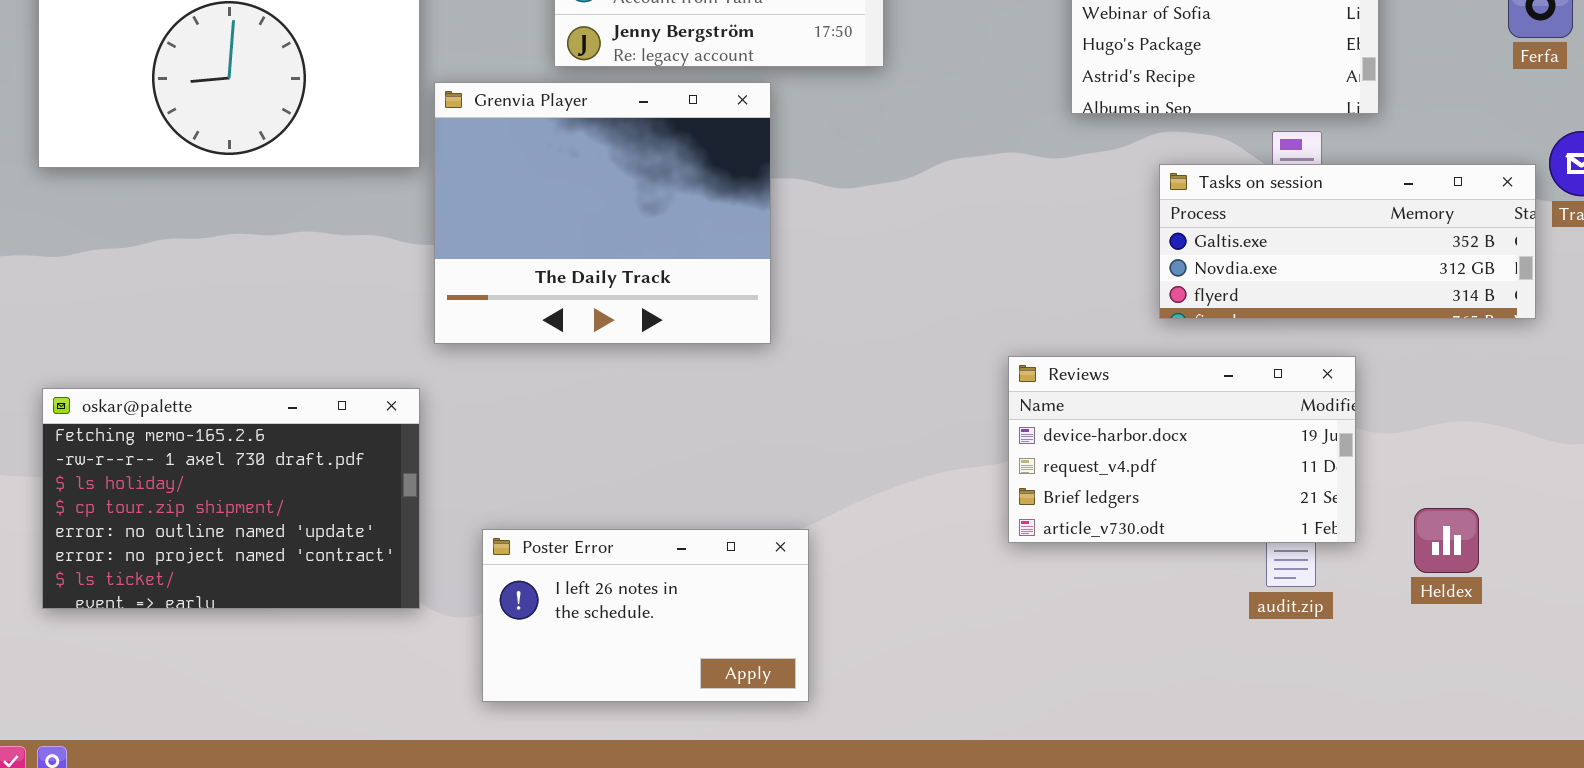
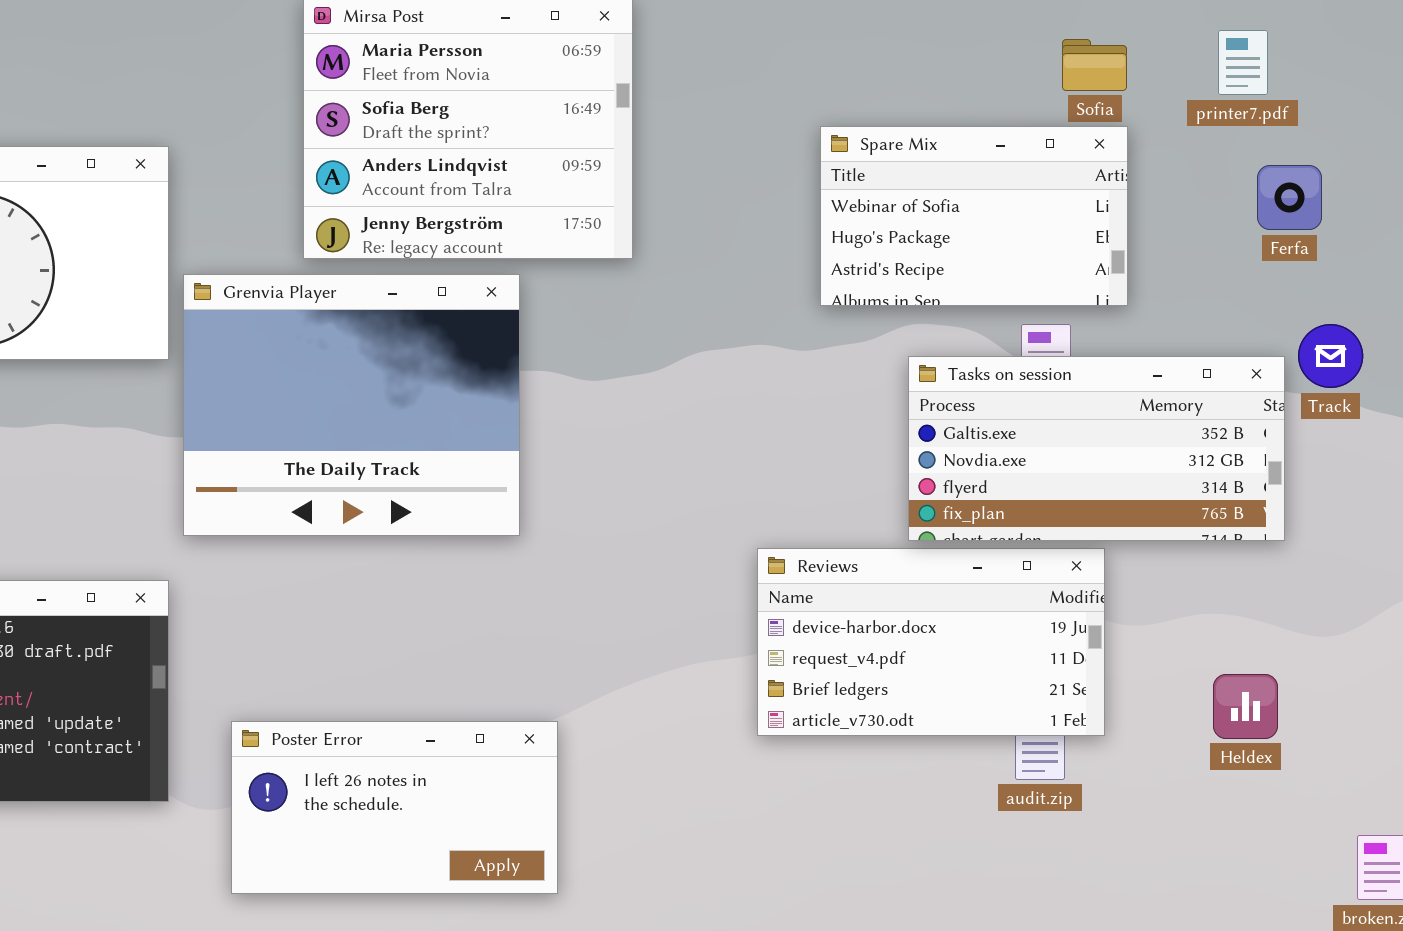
Tasks on session: [1159,164,1536,319] -> [908,356,1285,541], resized
Heldex: [1414,508,1479,573] -> [1213,674,1278,739], moved

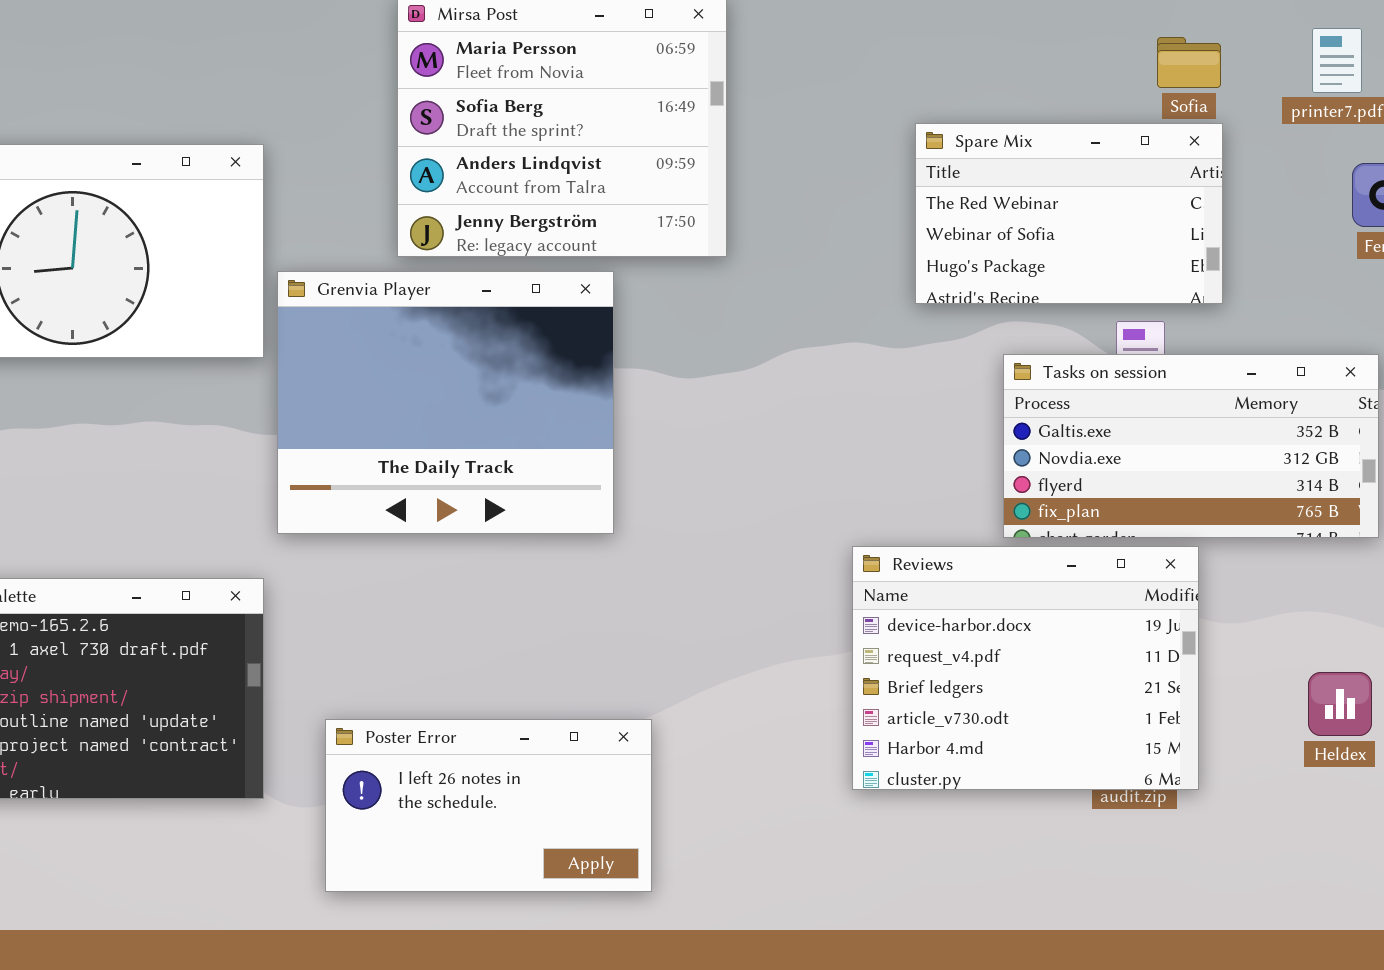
Spare Mix: [820,126,1128,306] -> [915,123,1223,304], scrolled up 1 row
Reviews: [757,548,1105,736] -> [852,546,1199,790], resized

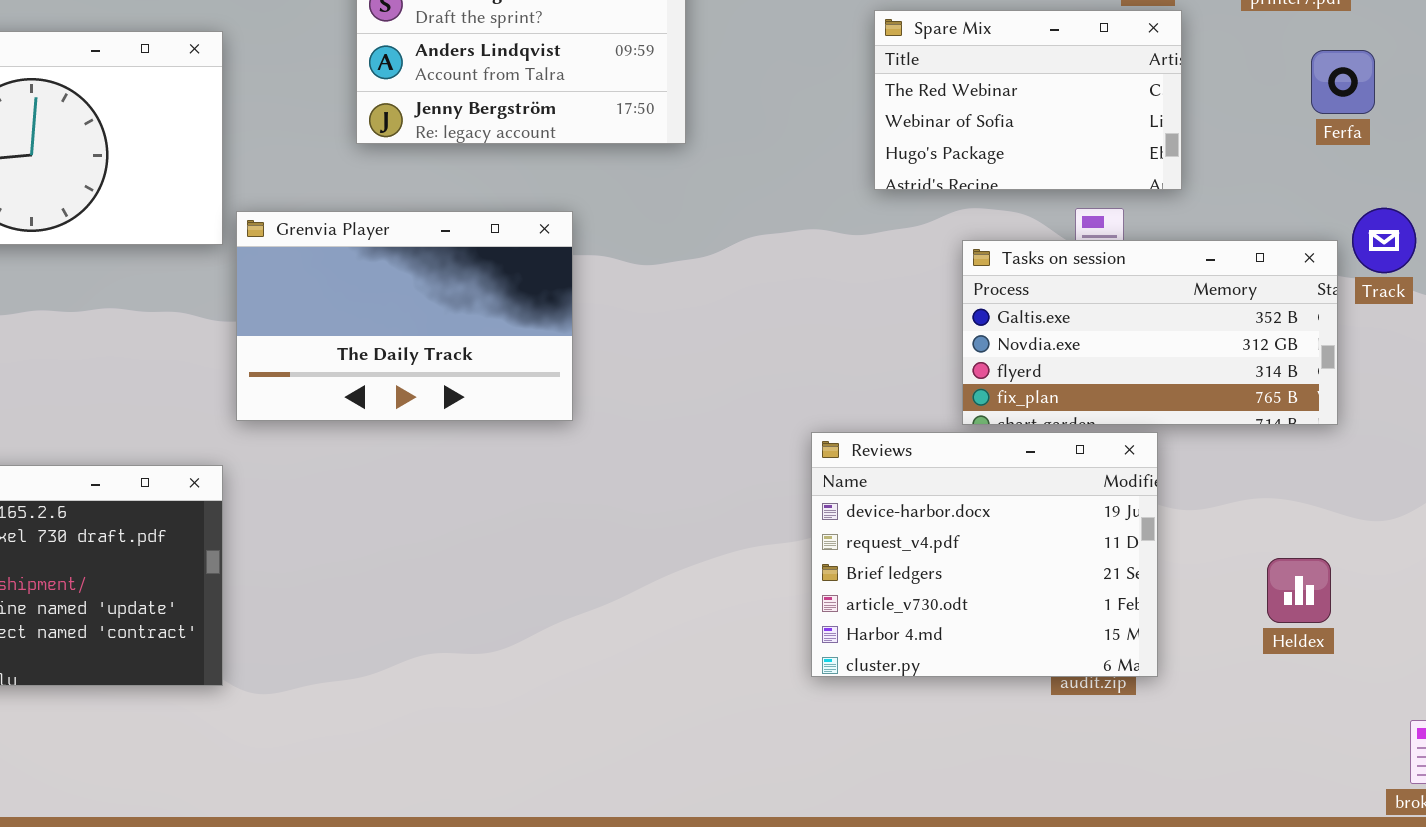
Grenvia Player: [277,271,614,534] -> [236,211,573,421], resized
Poster Error: [325,719,652,892] -> none, closed

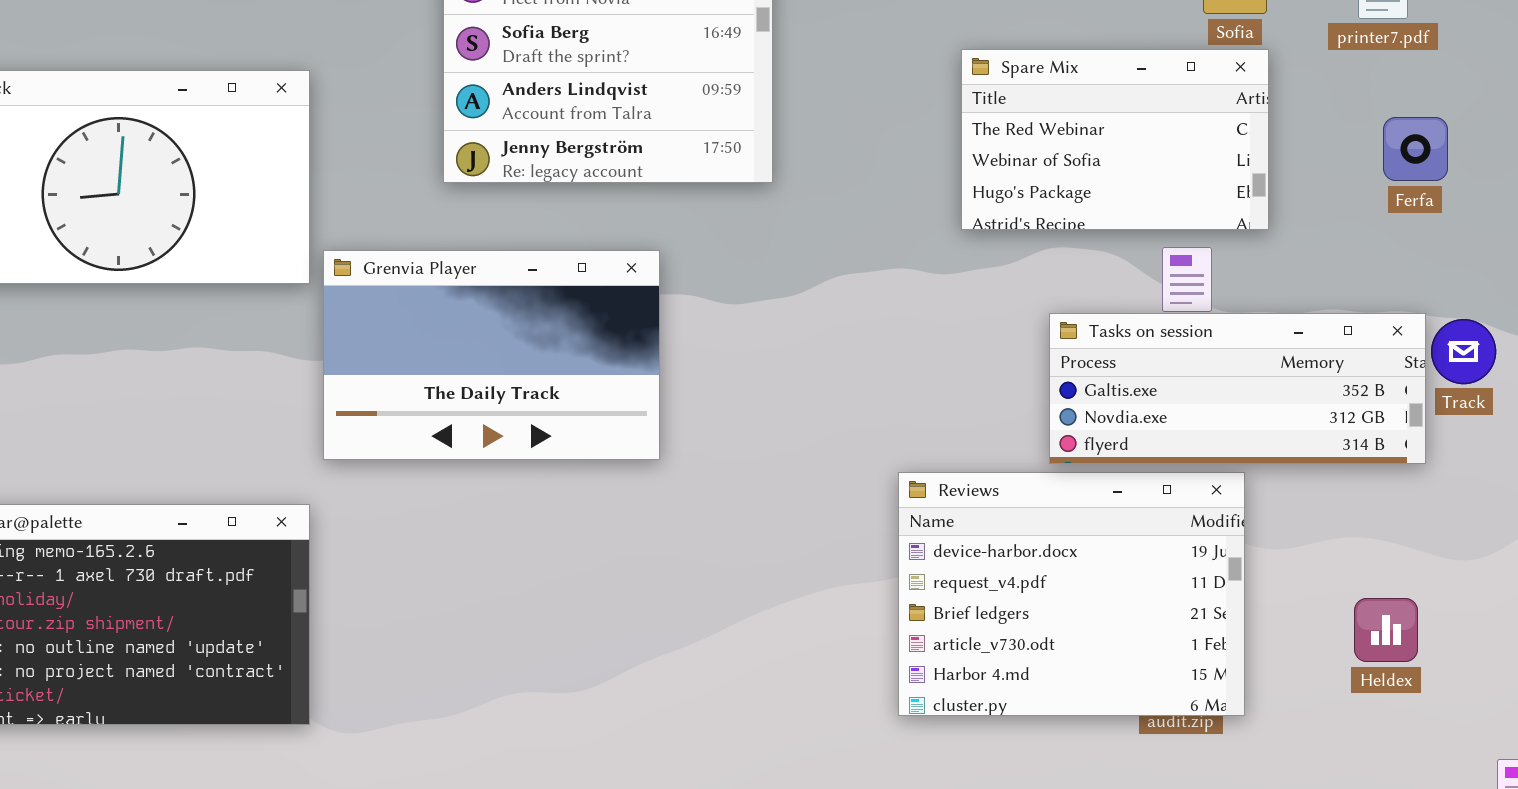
Ferfa: [1311,50,1375,114] -> [1383,117,1448,181], moved
Track: [1352,208,1416,273] -> [1431,319,1496,384], moved
Tasks on session: [962,240,1338,425] -> [1049,313,1426,464], resized

